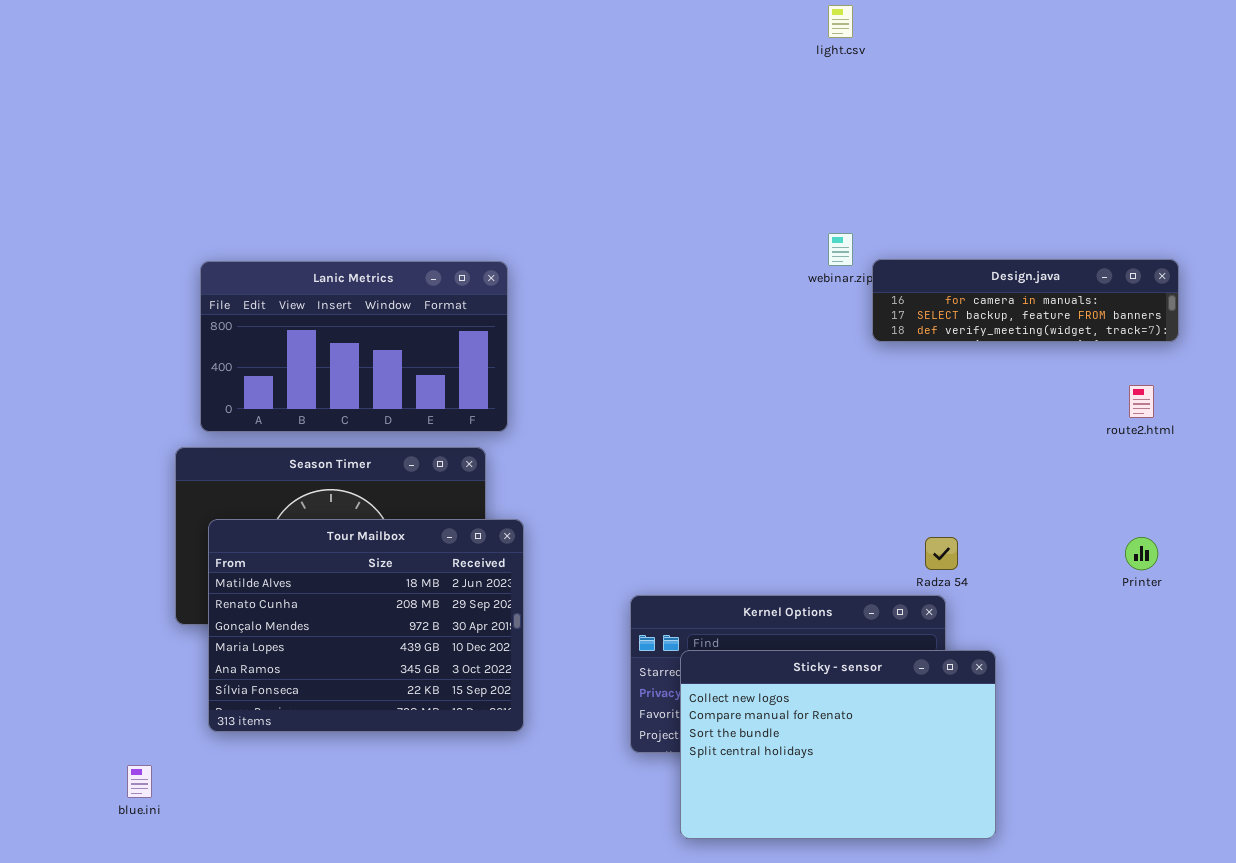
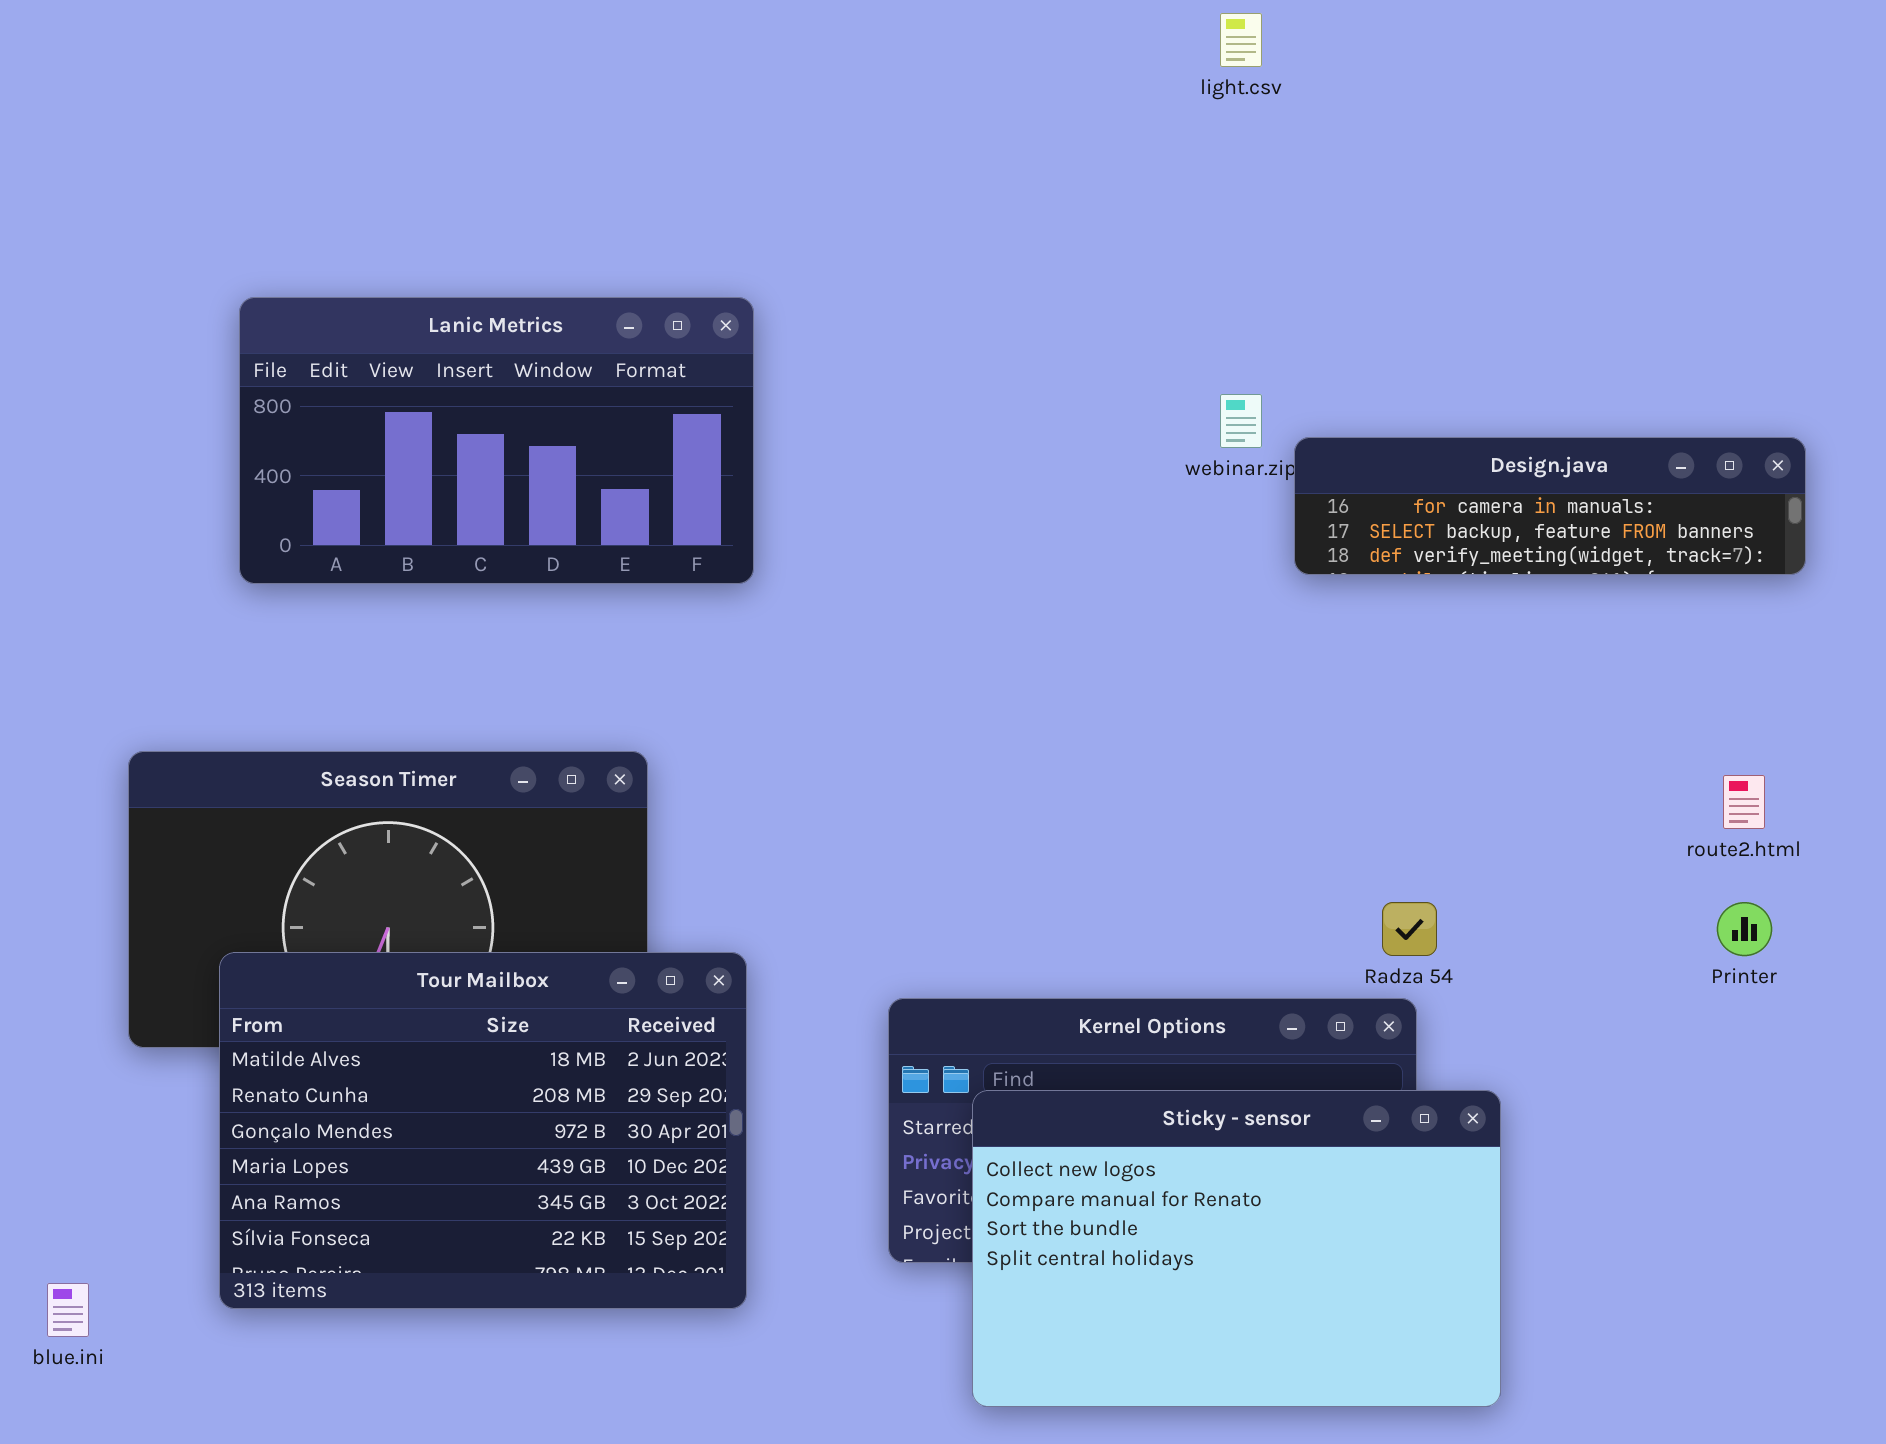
Lanic Metrics: [200,261,508,432] -> [239,297,754,584], moved
route2.html: [1129,385,1154,418] -> [1723,775,1765,829], moved
Tour Mailbox: [208,519,524,732] -> [219,952,747,1309], moved

